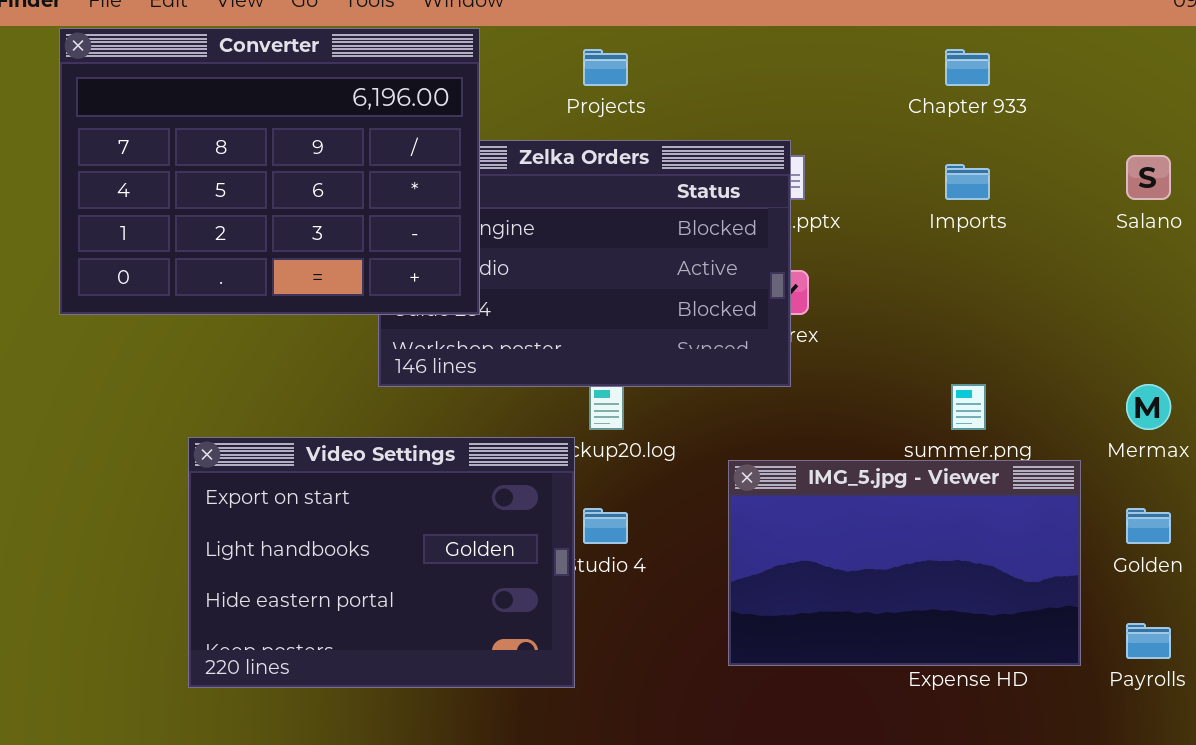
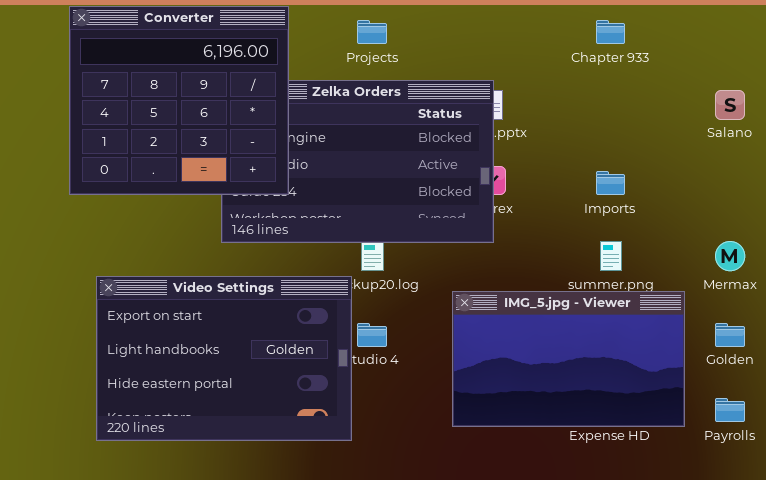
Converter: [59,28,480,315] -> [69,6,289,195], resized
Imports: [945,164,990,200] -> [596,171,625,195], moved

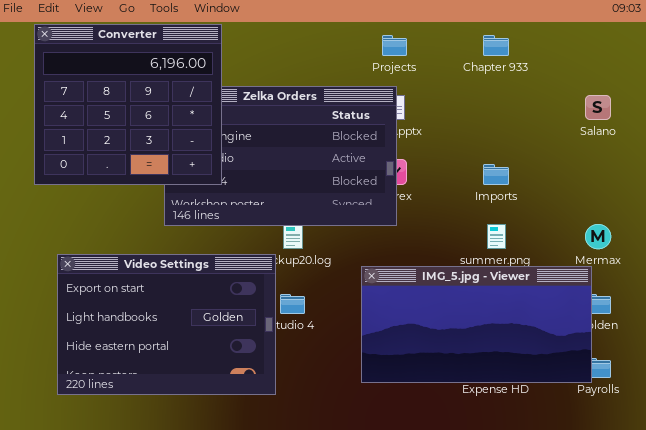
Projects: [357,20,387,44] -> [382,35,407,56], moved
IMG_5.jpg - Viewer: [452,291,685,427] -> [361,266,592,383], resized

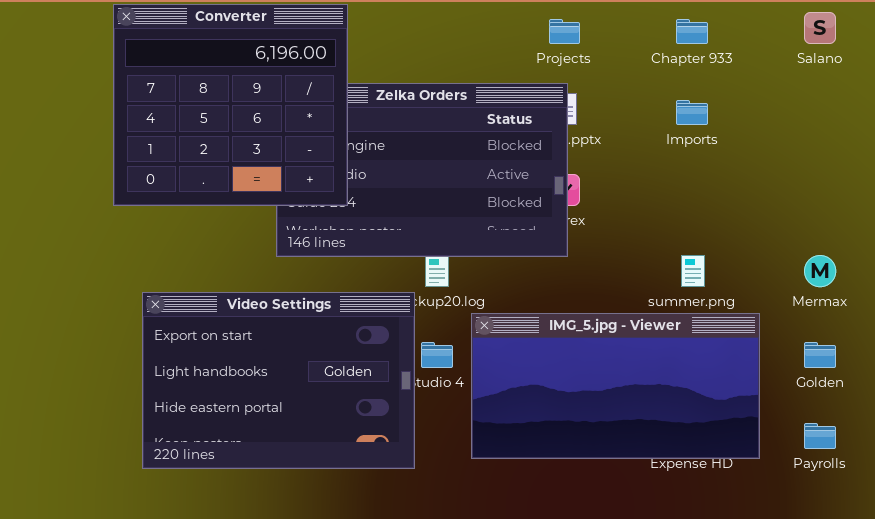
Salano: [585,95,611,120] -> [804,12,836,44], moved
Imports: [483,164,509,185] -> [676,100,708,125], moved
IMG_5.jpg - Viewer: [361,266,592,383] -> [471,313,760,459], moved

